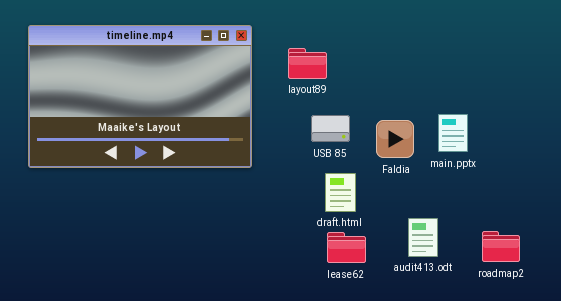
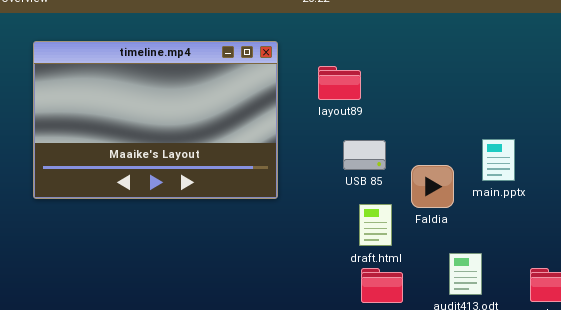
Faldia: [376,120,414,158] -> [411,165,454,208], moved

